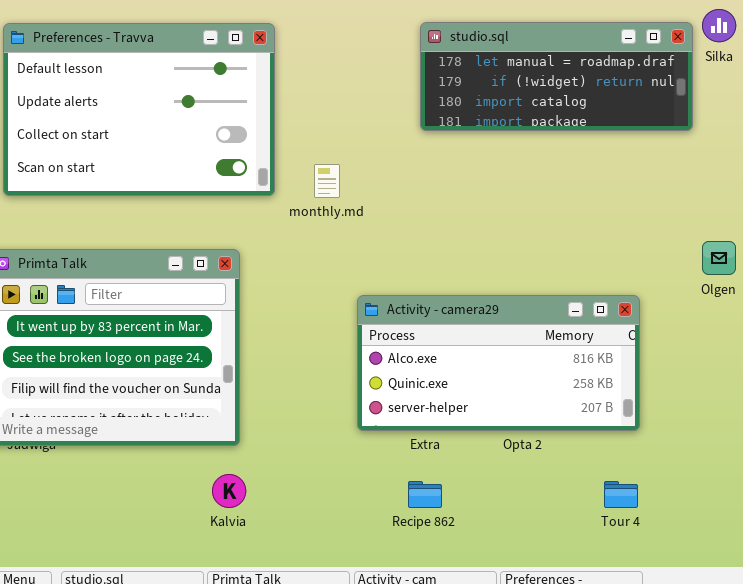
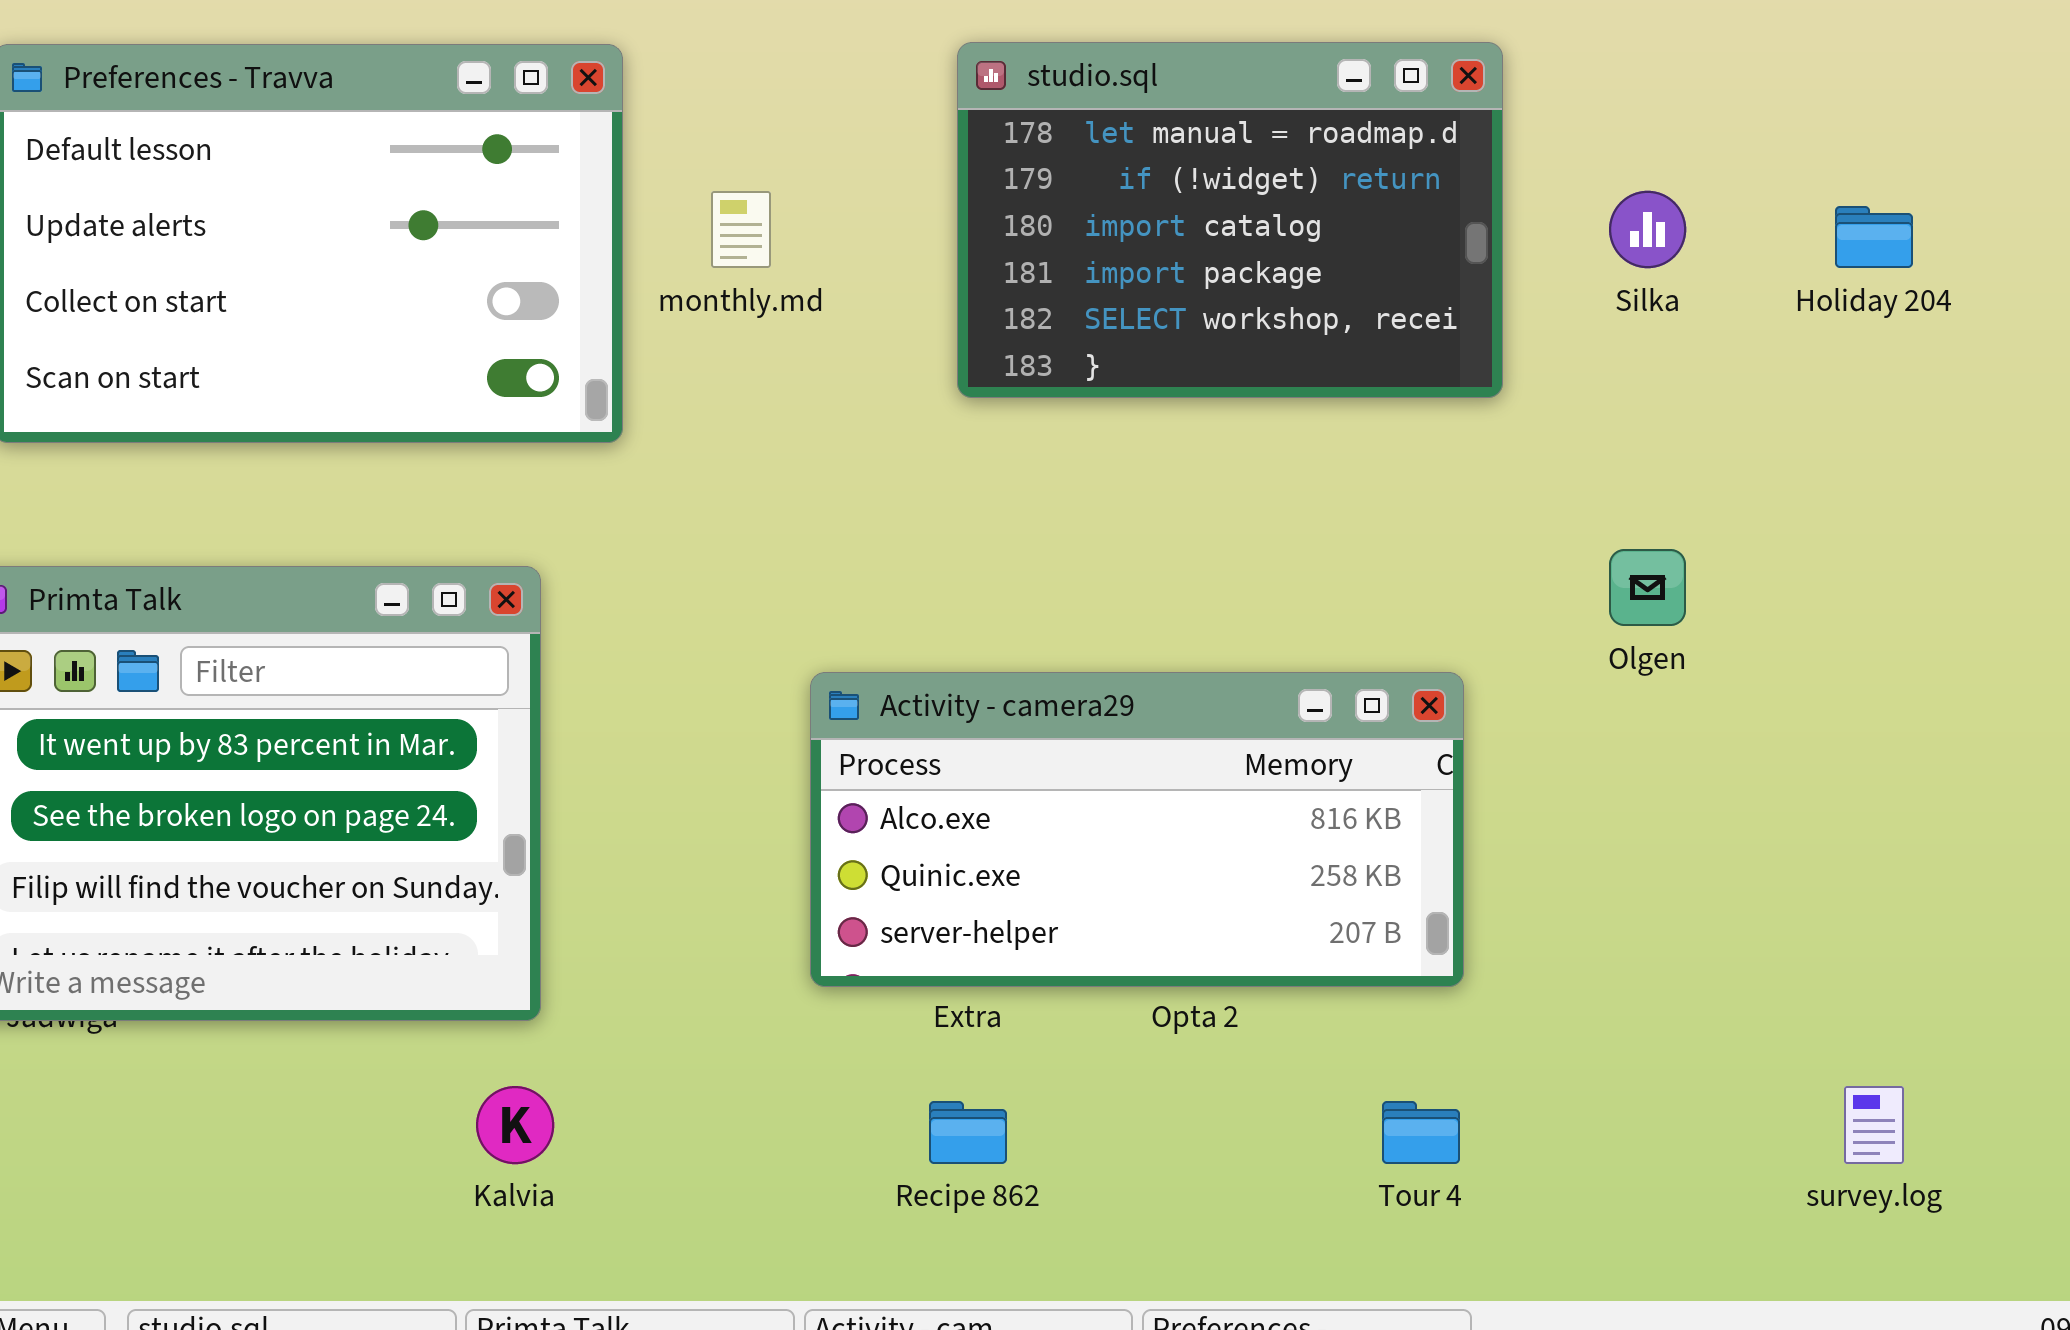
Silka: [702,9,736,42] -> [1609,191,1686,268], moved
studio.sql: [420,22,693,131] -> [957,42,1503,398], resized
monthly.md: [314,164,340,198] -> [711,191,771,268], moved

